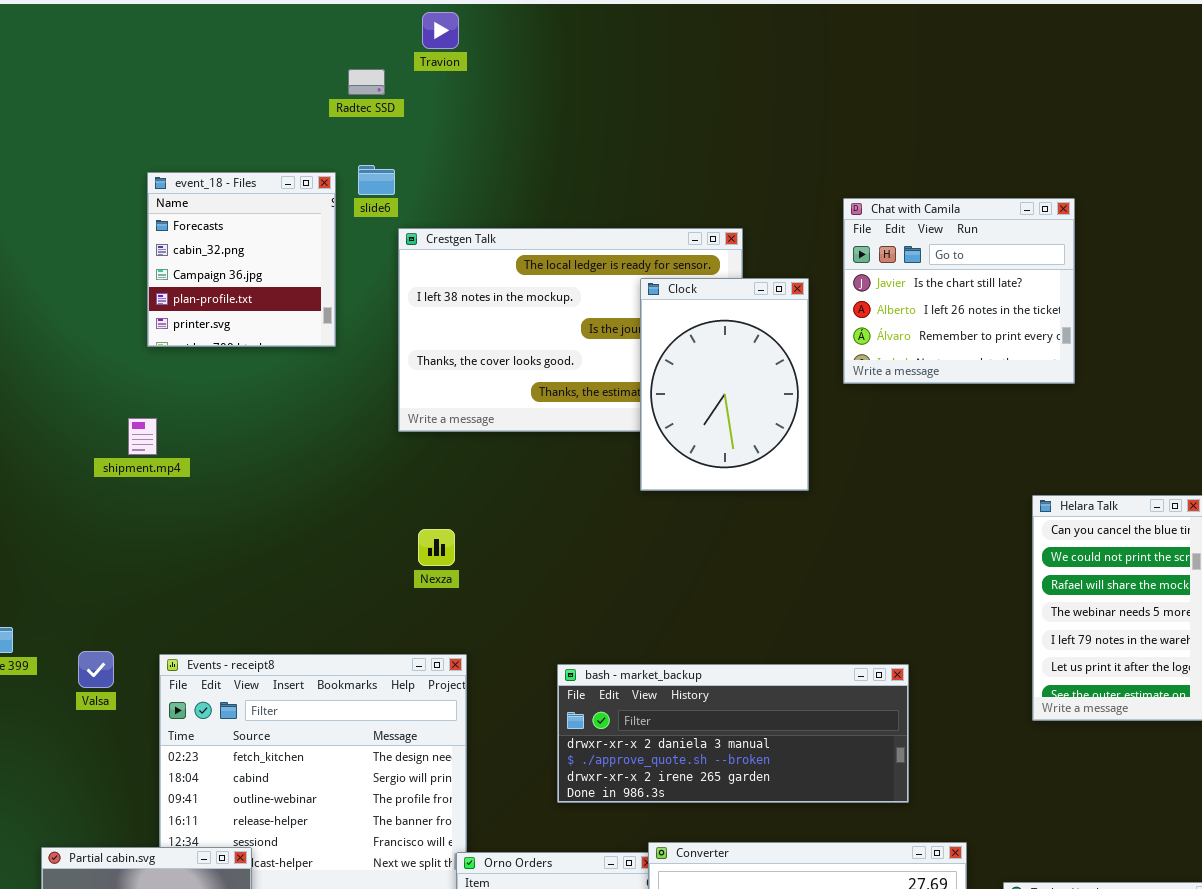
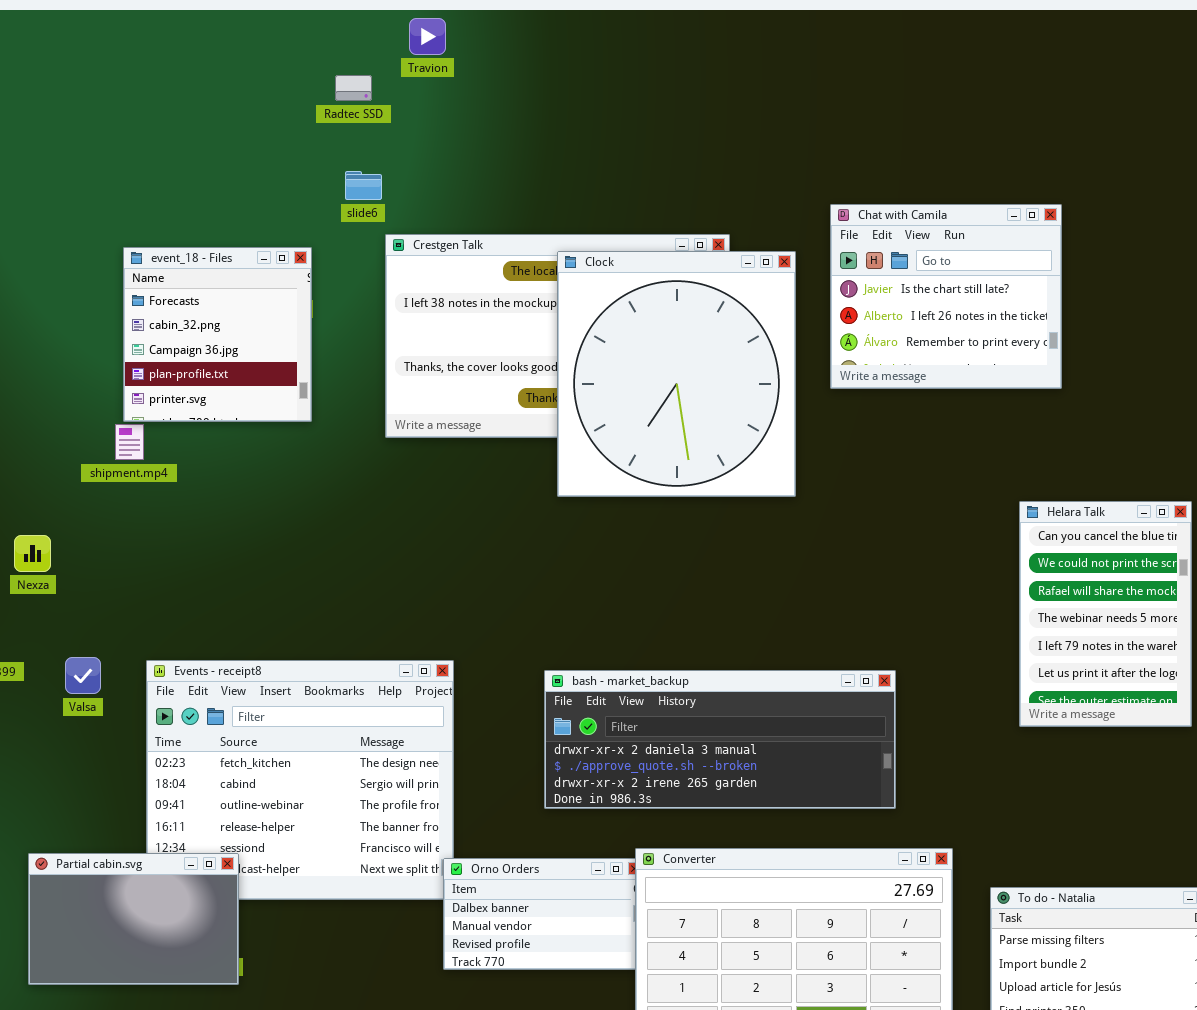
event_18 - Files: [147,172,336,347] -> [123,247,312,422], moved
Clock: [640,278,809,491] -> [557,251,796,497], resized
Nexza: [418,529,455,566] -> [14,535,51,572], moved

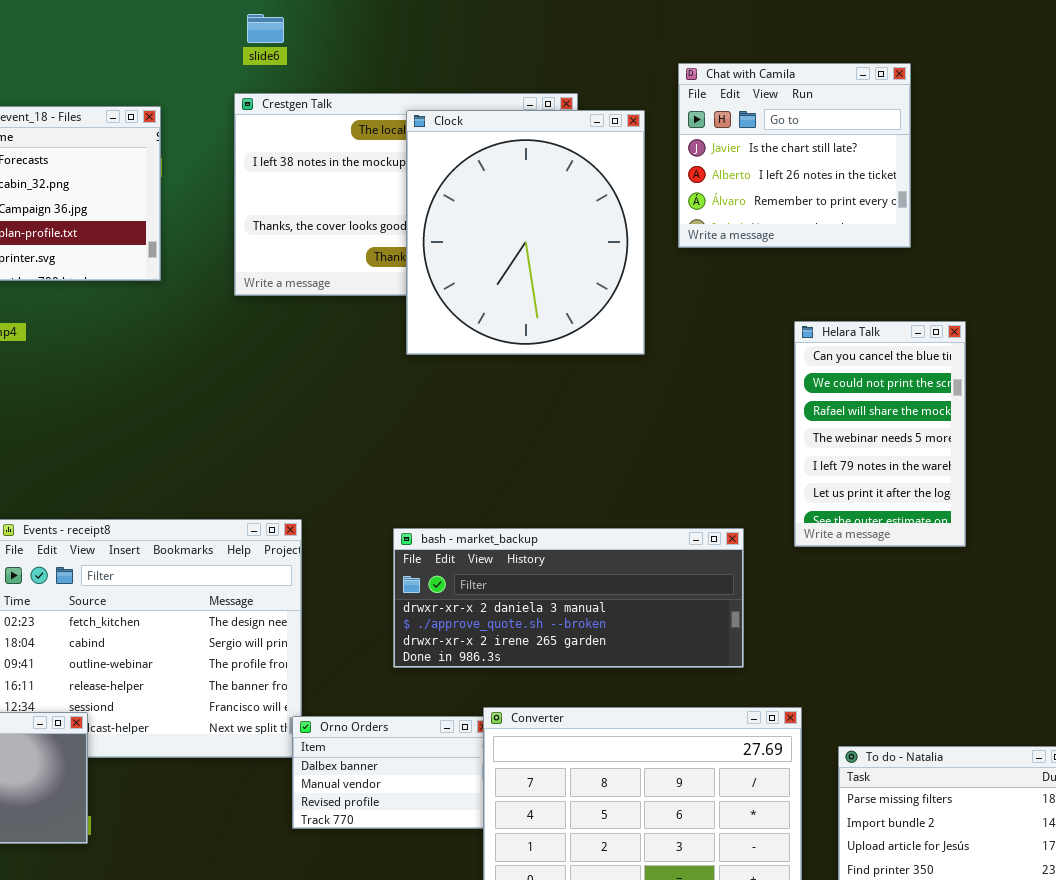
slide6: [345,171,382,200] -> [247,14,284,43], moved
Helara Talk: [1019,501,1192,727] -> [794,321,966,547], moved

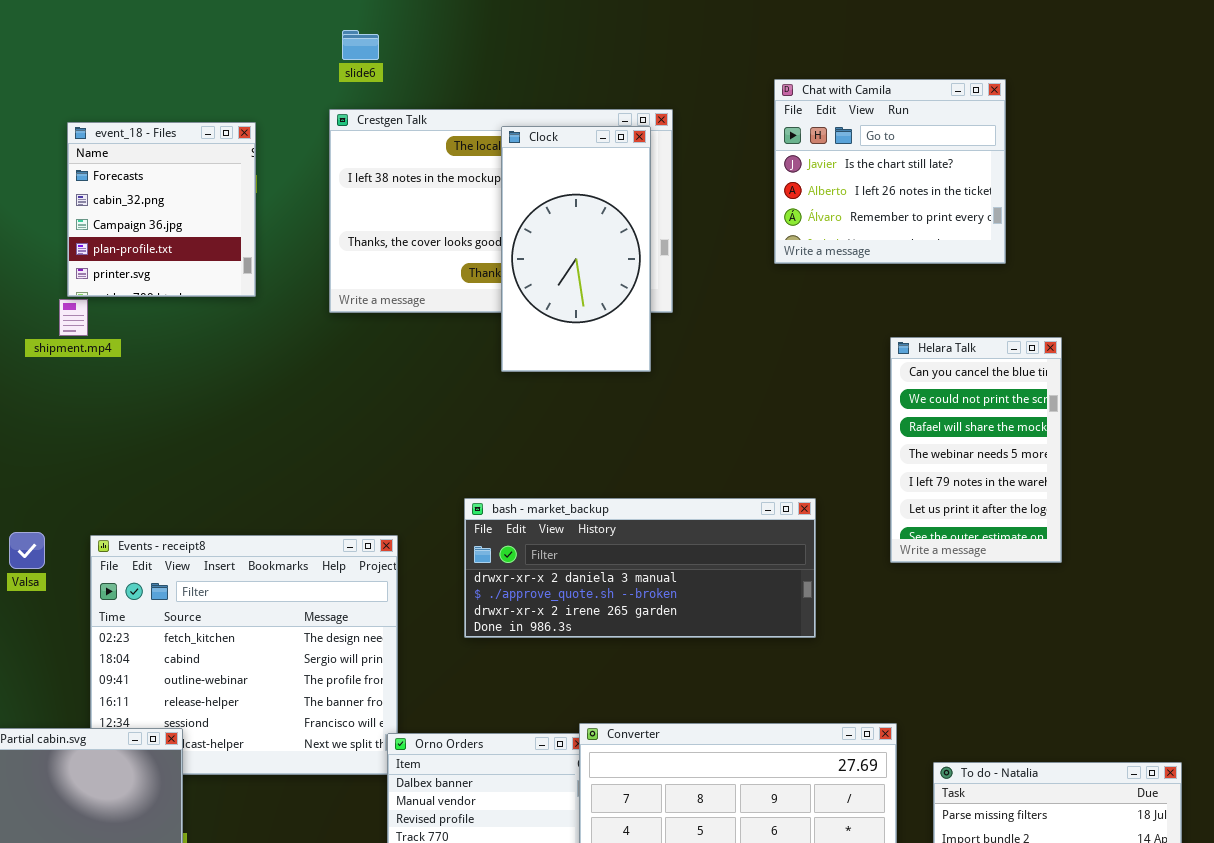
Clock: [406,110,645,355] -> [501,126,651,372], resized
bash - market_backup: [393,528,744,668] -> [464,498,816,638], moved

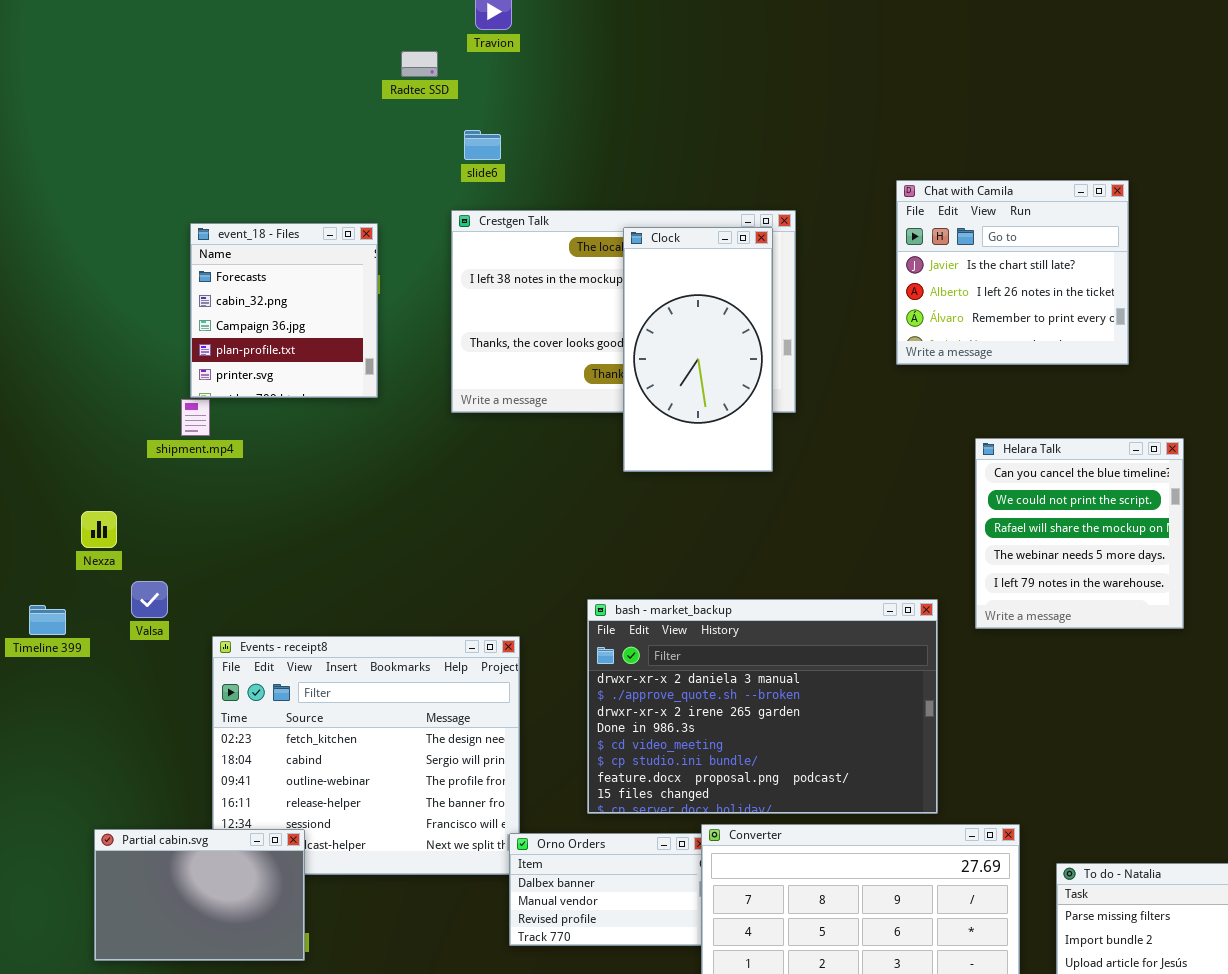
Helara Talk: [890,337,1062,563] -> [975,438,1184,629], resized
bash - market_backup: [464,498,816,638] -> [587,599,938,814], resized
Valsa: [9,532,45,569] -> [131,581,168,618], moved

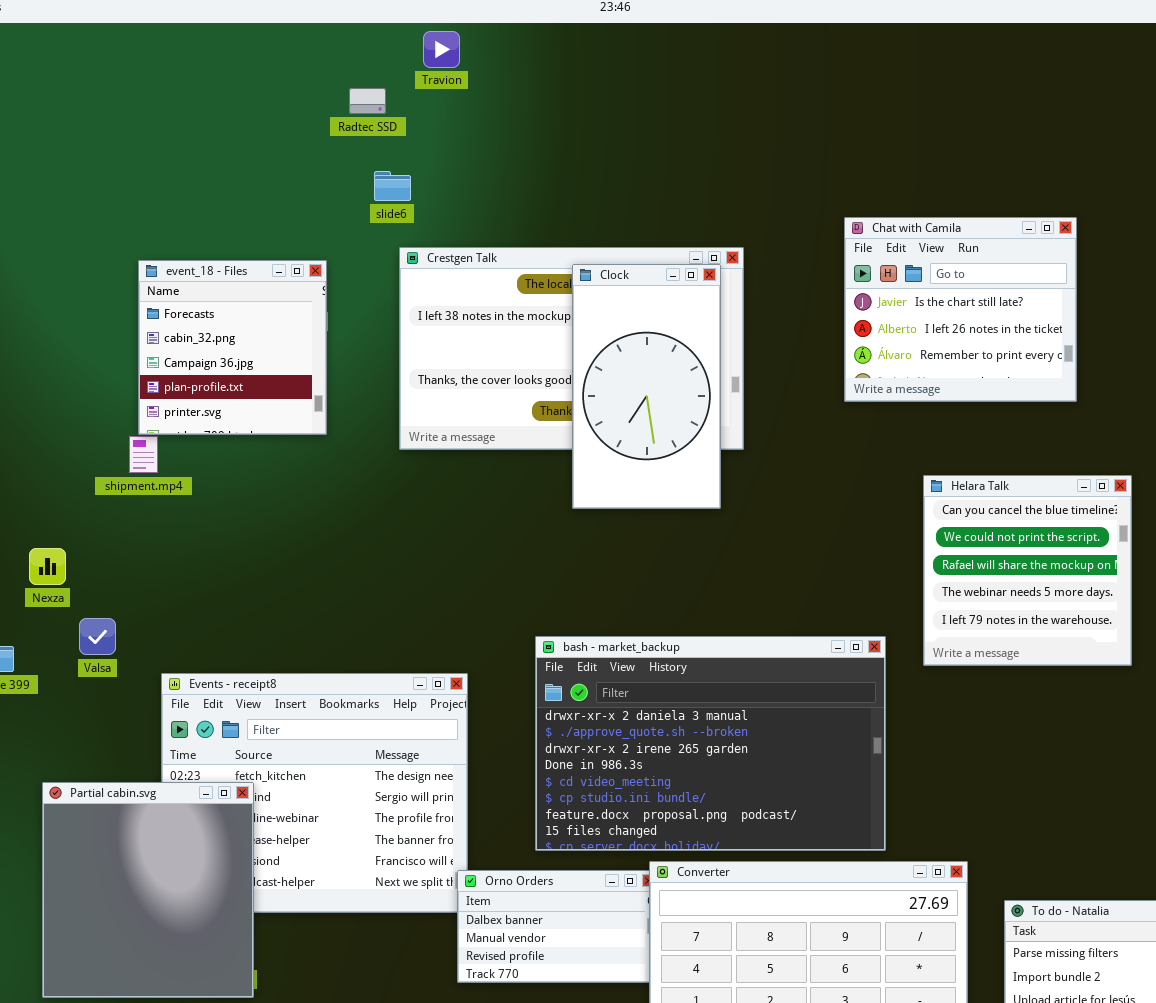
slide6: [464,130,501,160] -> [374,171,411,201], moved
Partial cabin.svg: [94,829,305,961] -> [42,782,254,998], resized

